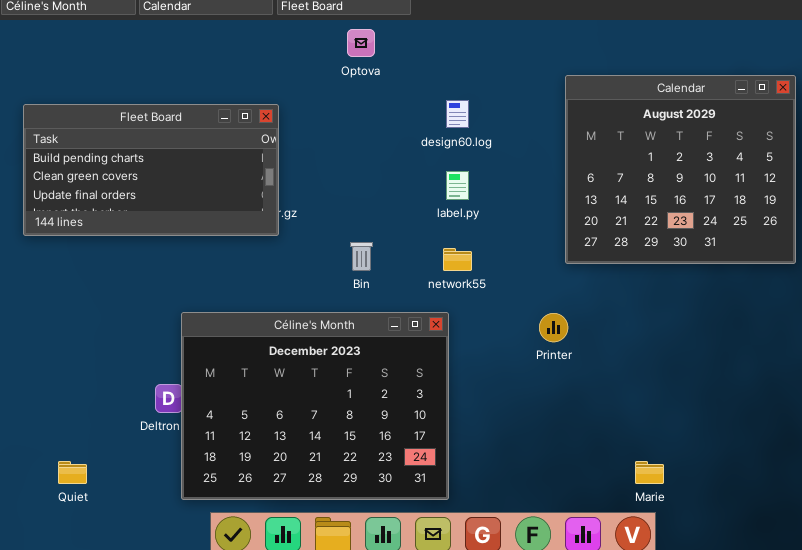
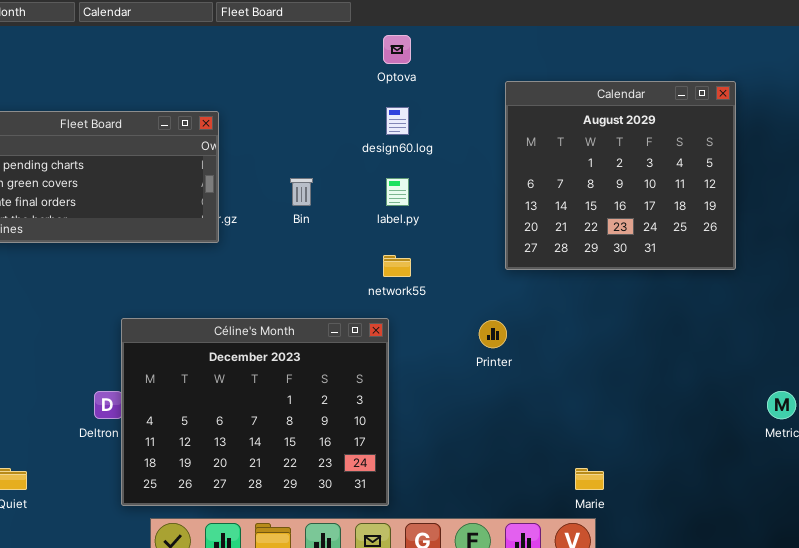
Optova: [347,29,375,57] -> [383,35,411,64], moved
Bin: [350,242,373,271] -> [290,178,313,206], moved

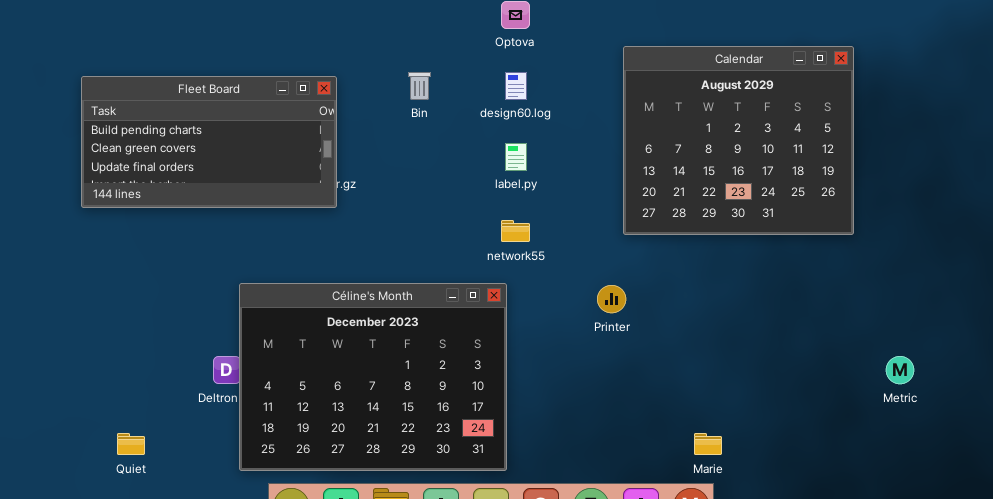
Bin: [290,178,313,206] -> [408,72,431,100], moved

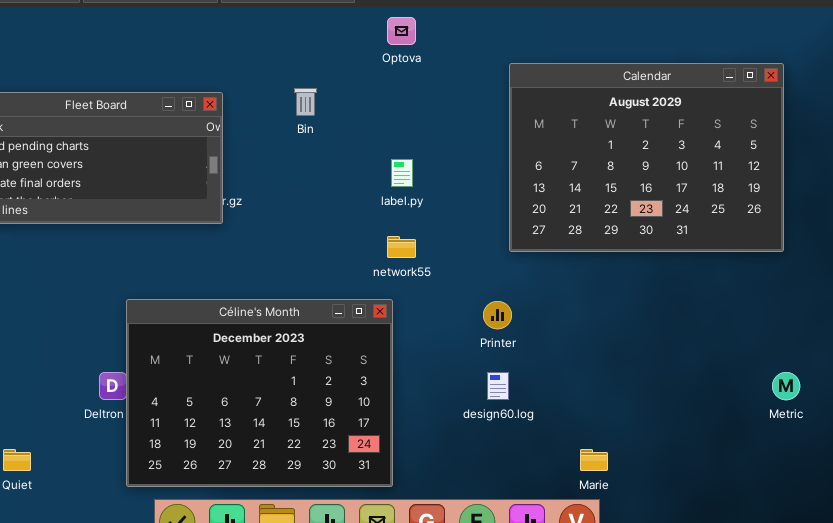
Calendar: [623,46,854,235] -> [509,63,784,252], resized
design60.log: [505,72,527,100] -> [487,372,509,400], moved

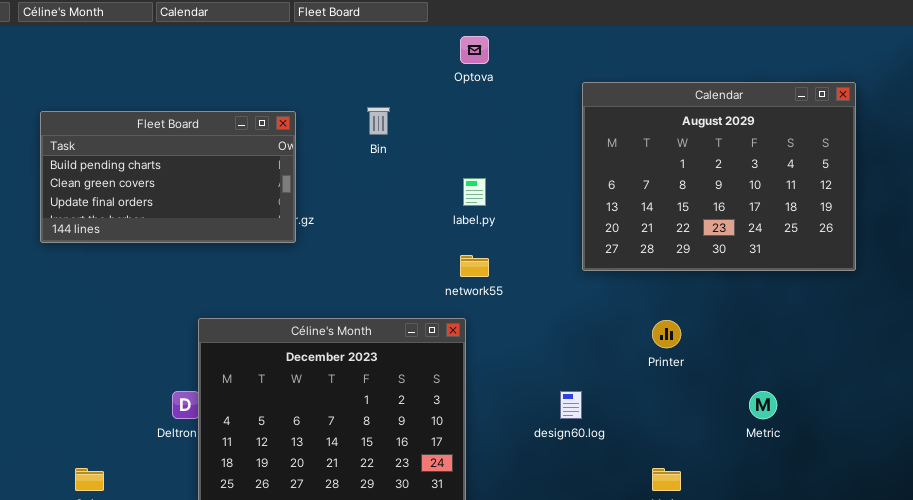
Printer: [483,301,512,329] -> [652,320,681,348], moved
Metric: [772,372,800,400] -> [749,391,777,419], moved

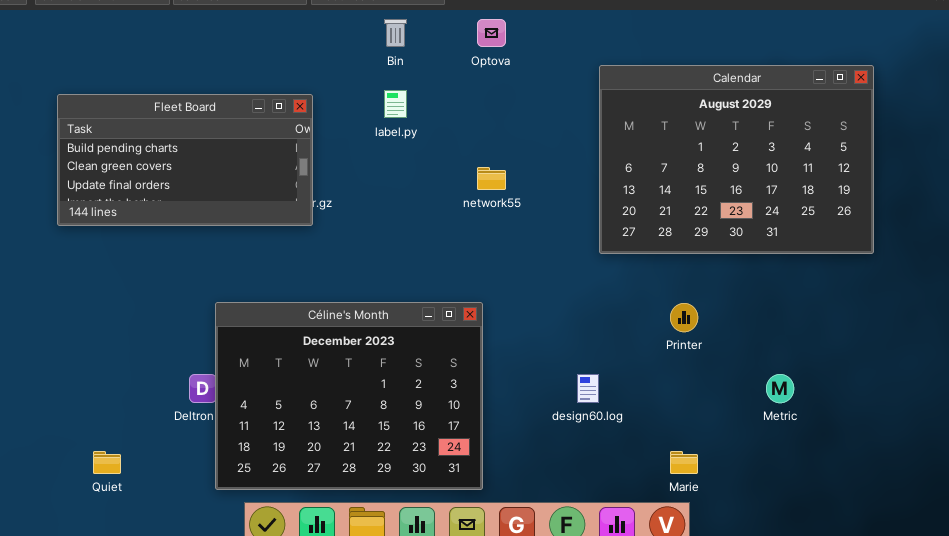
Bin: [367,107,390,135] -> [384,19,407,47], moved
label.py: [463,178,486,206] -> [384,90,407,118], moved
network55: [460,255,489,277] -> [477,167,506,190], moved

